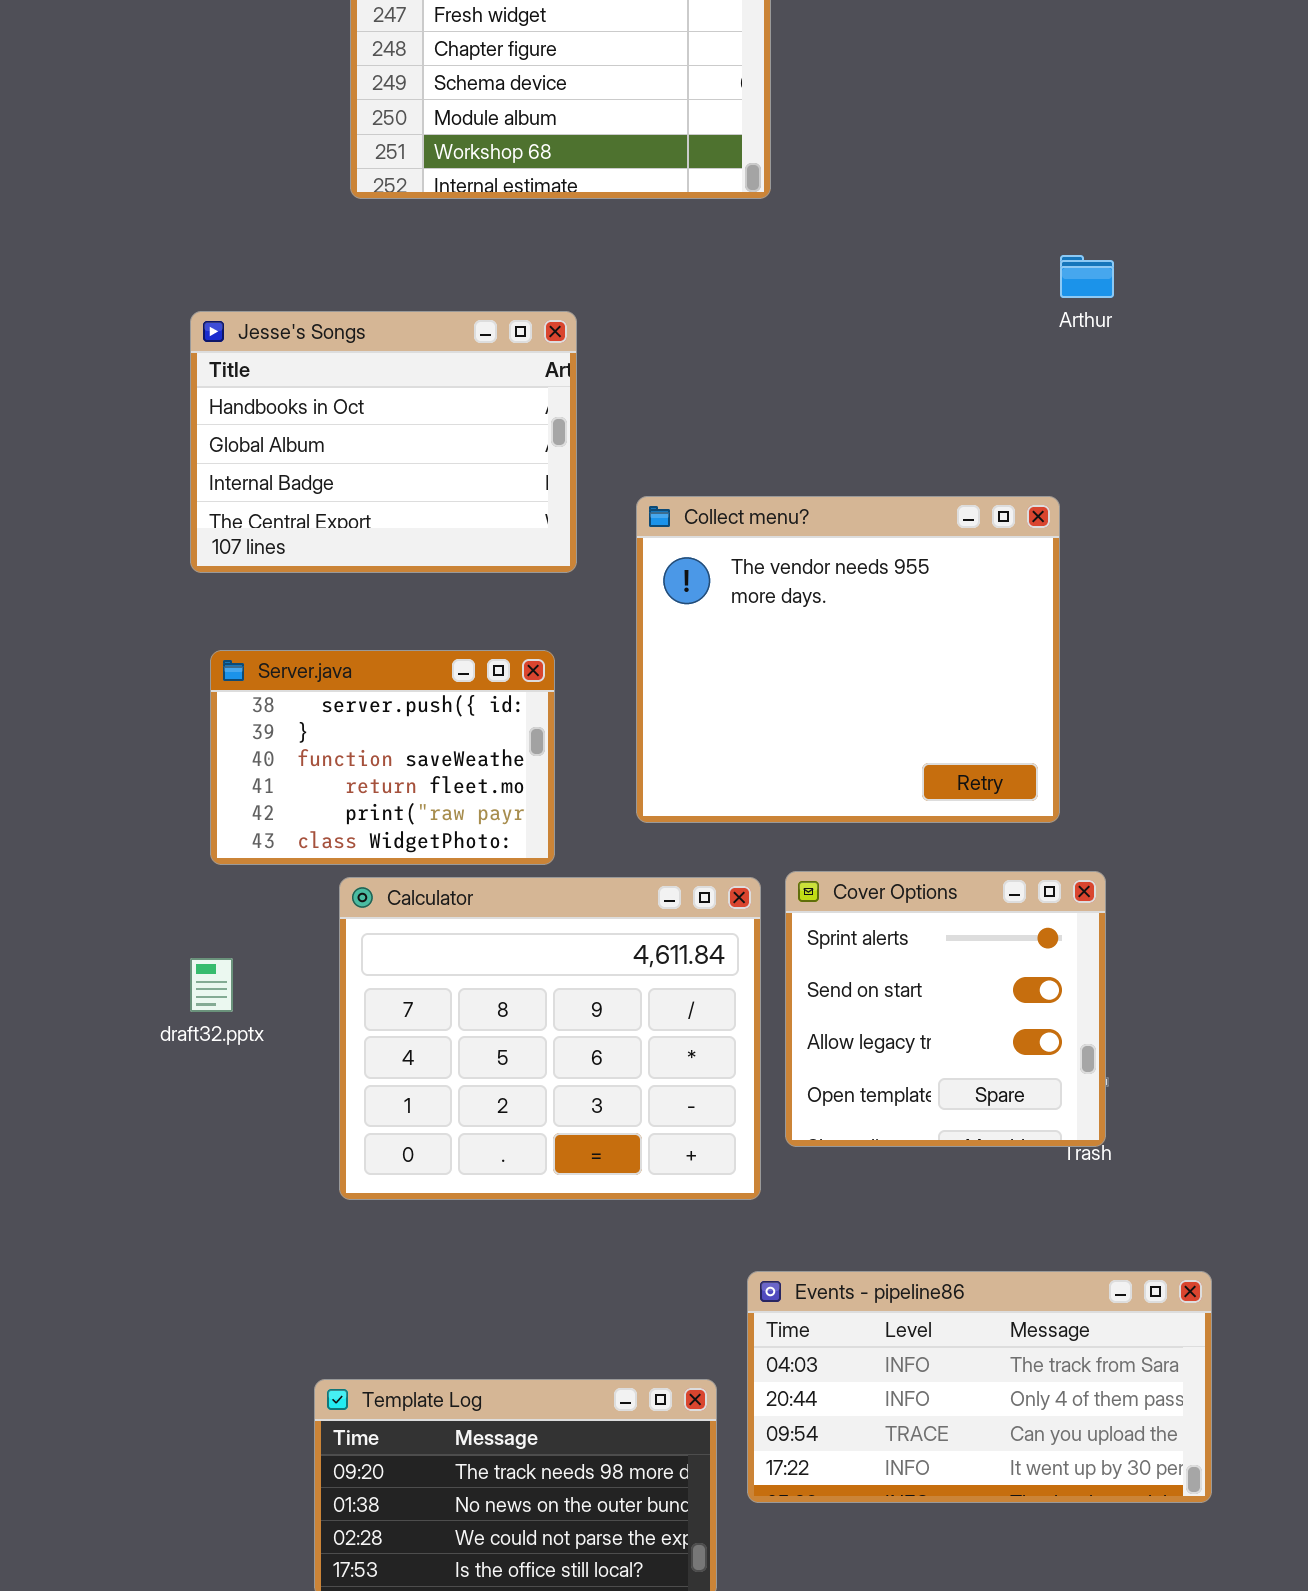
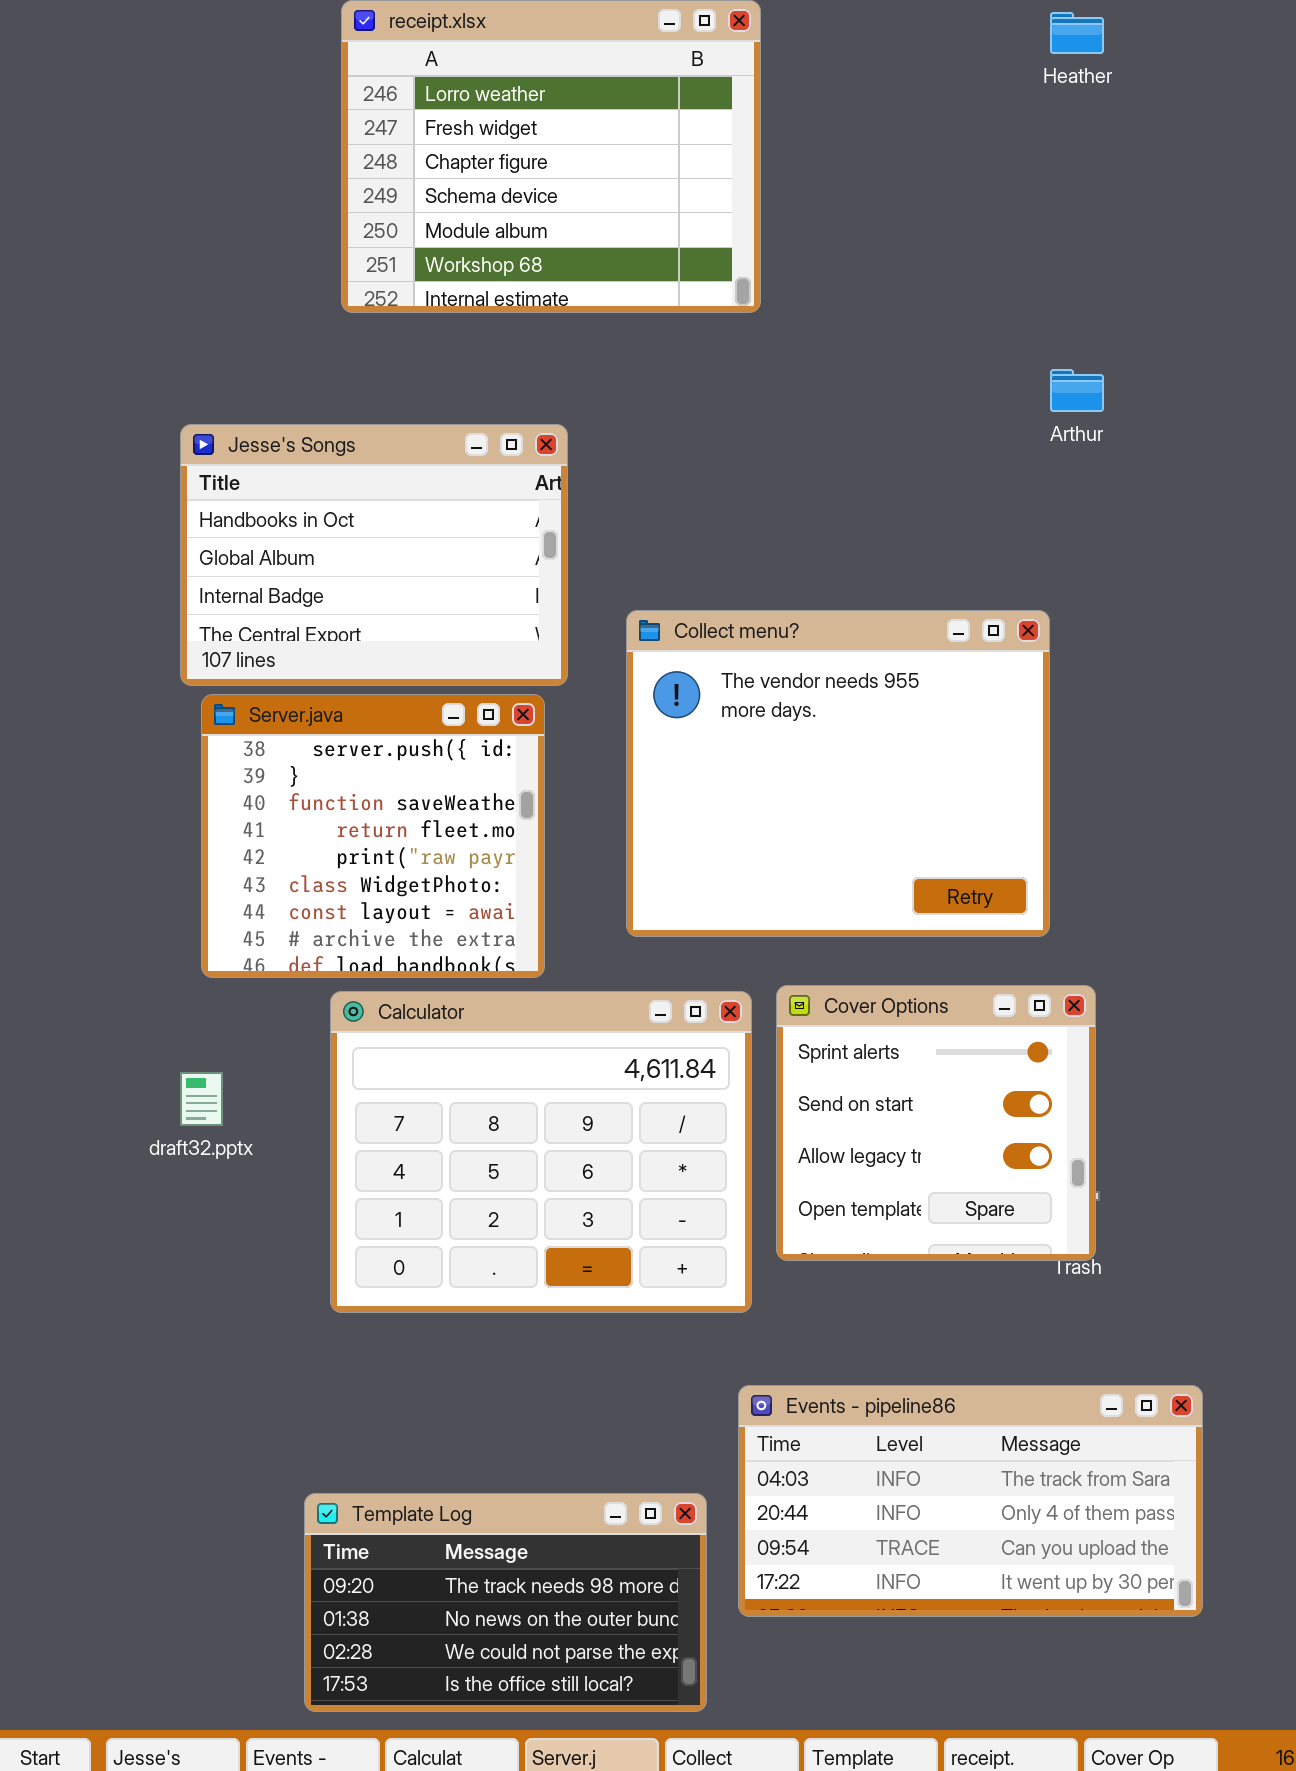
Server.java: [210,650,555,865] -> [201,694,545,978], resized

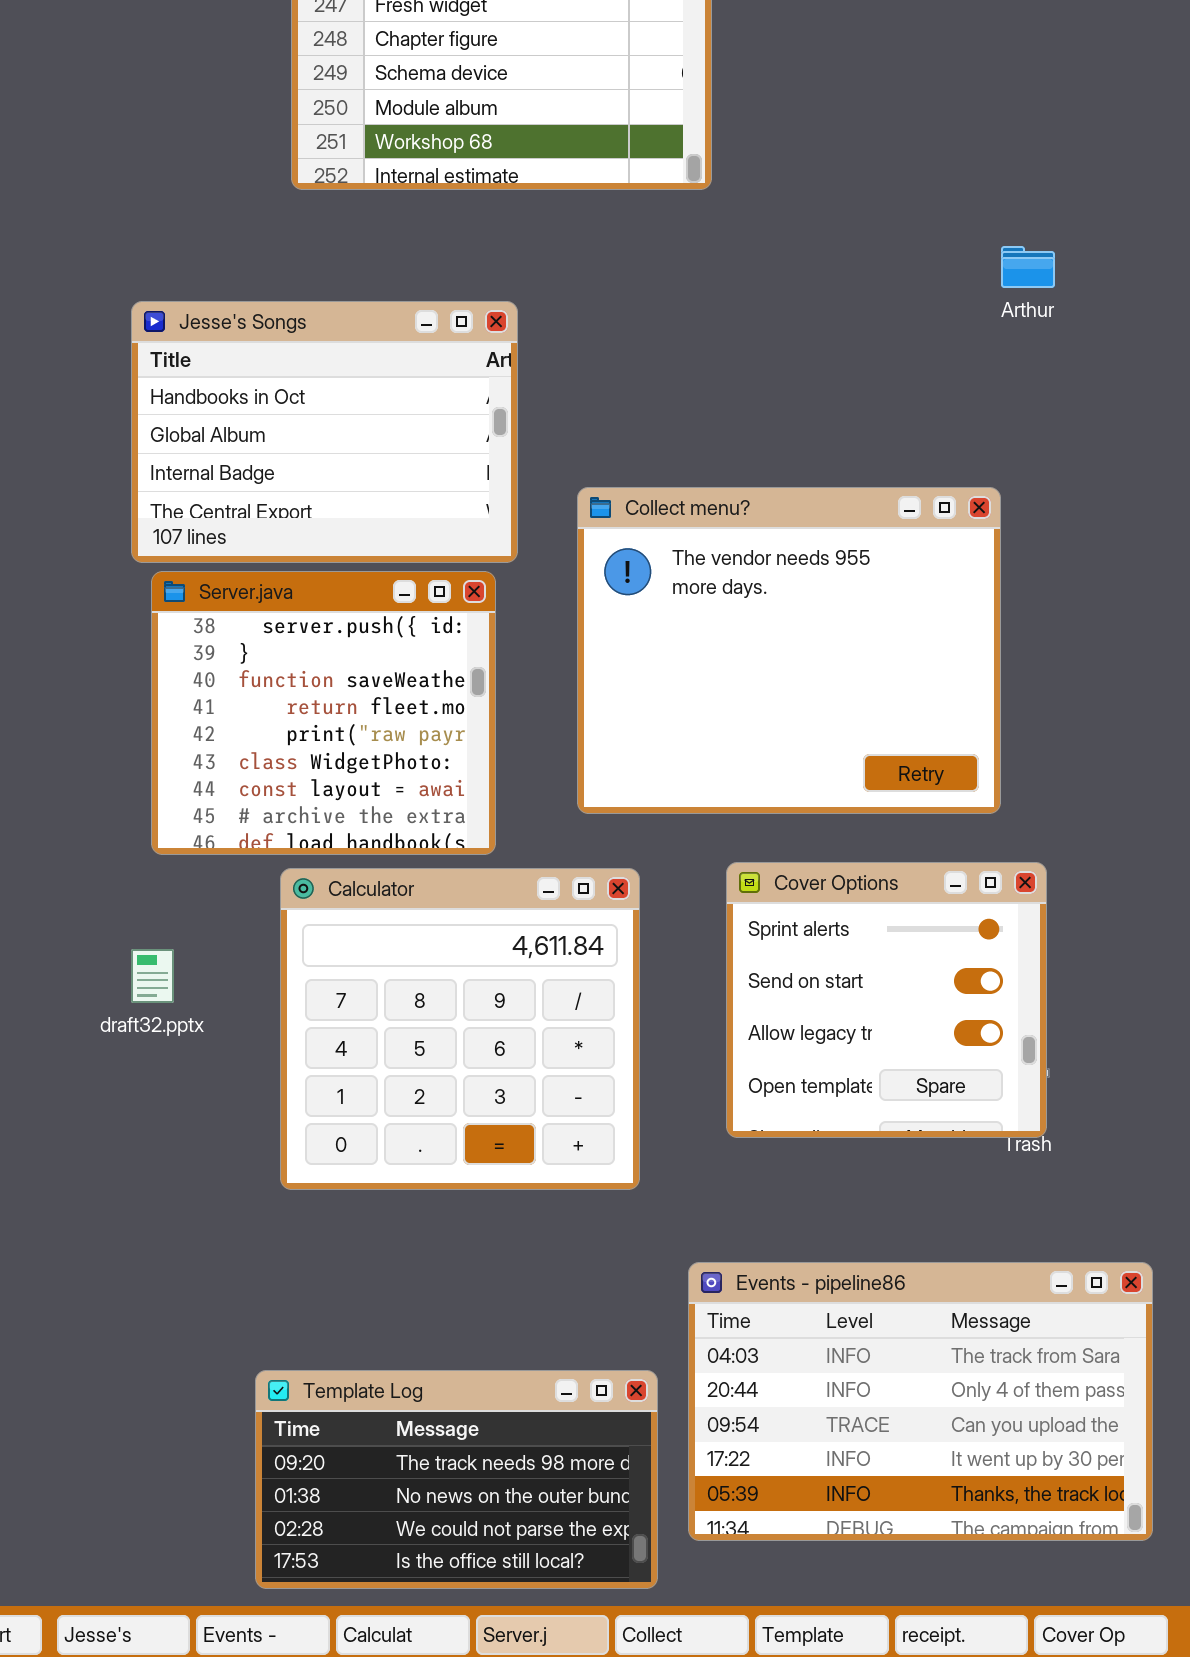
Calculator: [330,991,752,1313] -> [280,868,640,1190], resized
Events - pipeline86: [738,1385,1203,1617] -> [688,1262,1153,1541], resized

